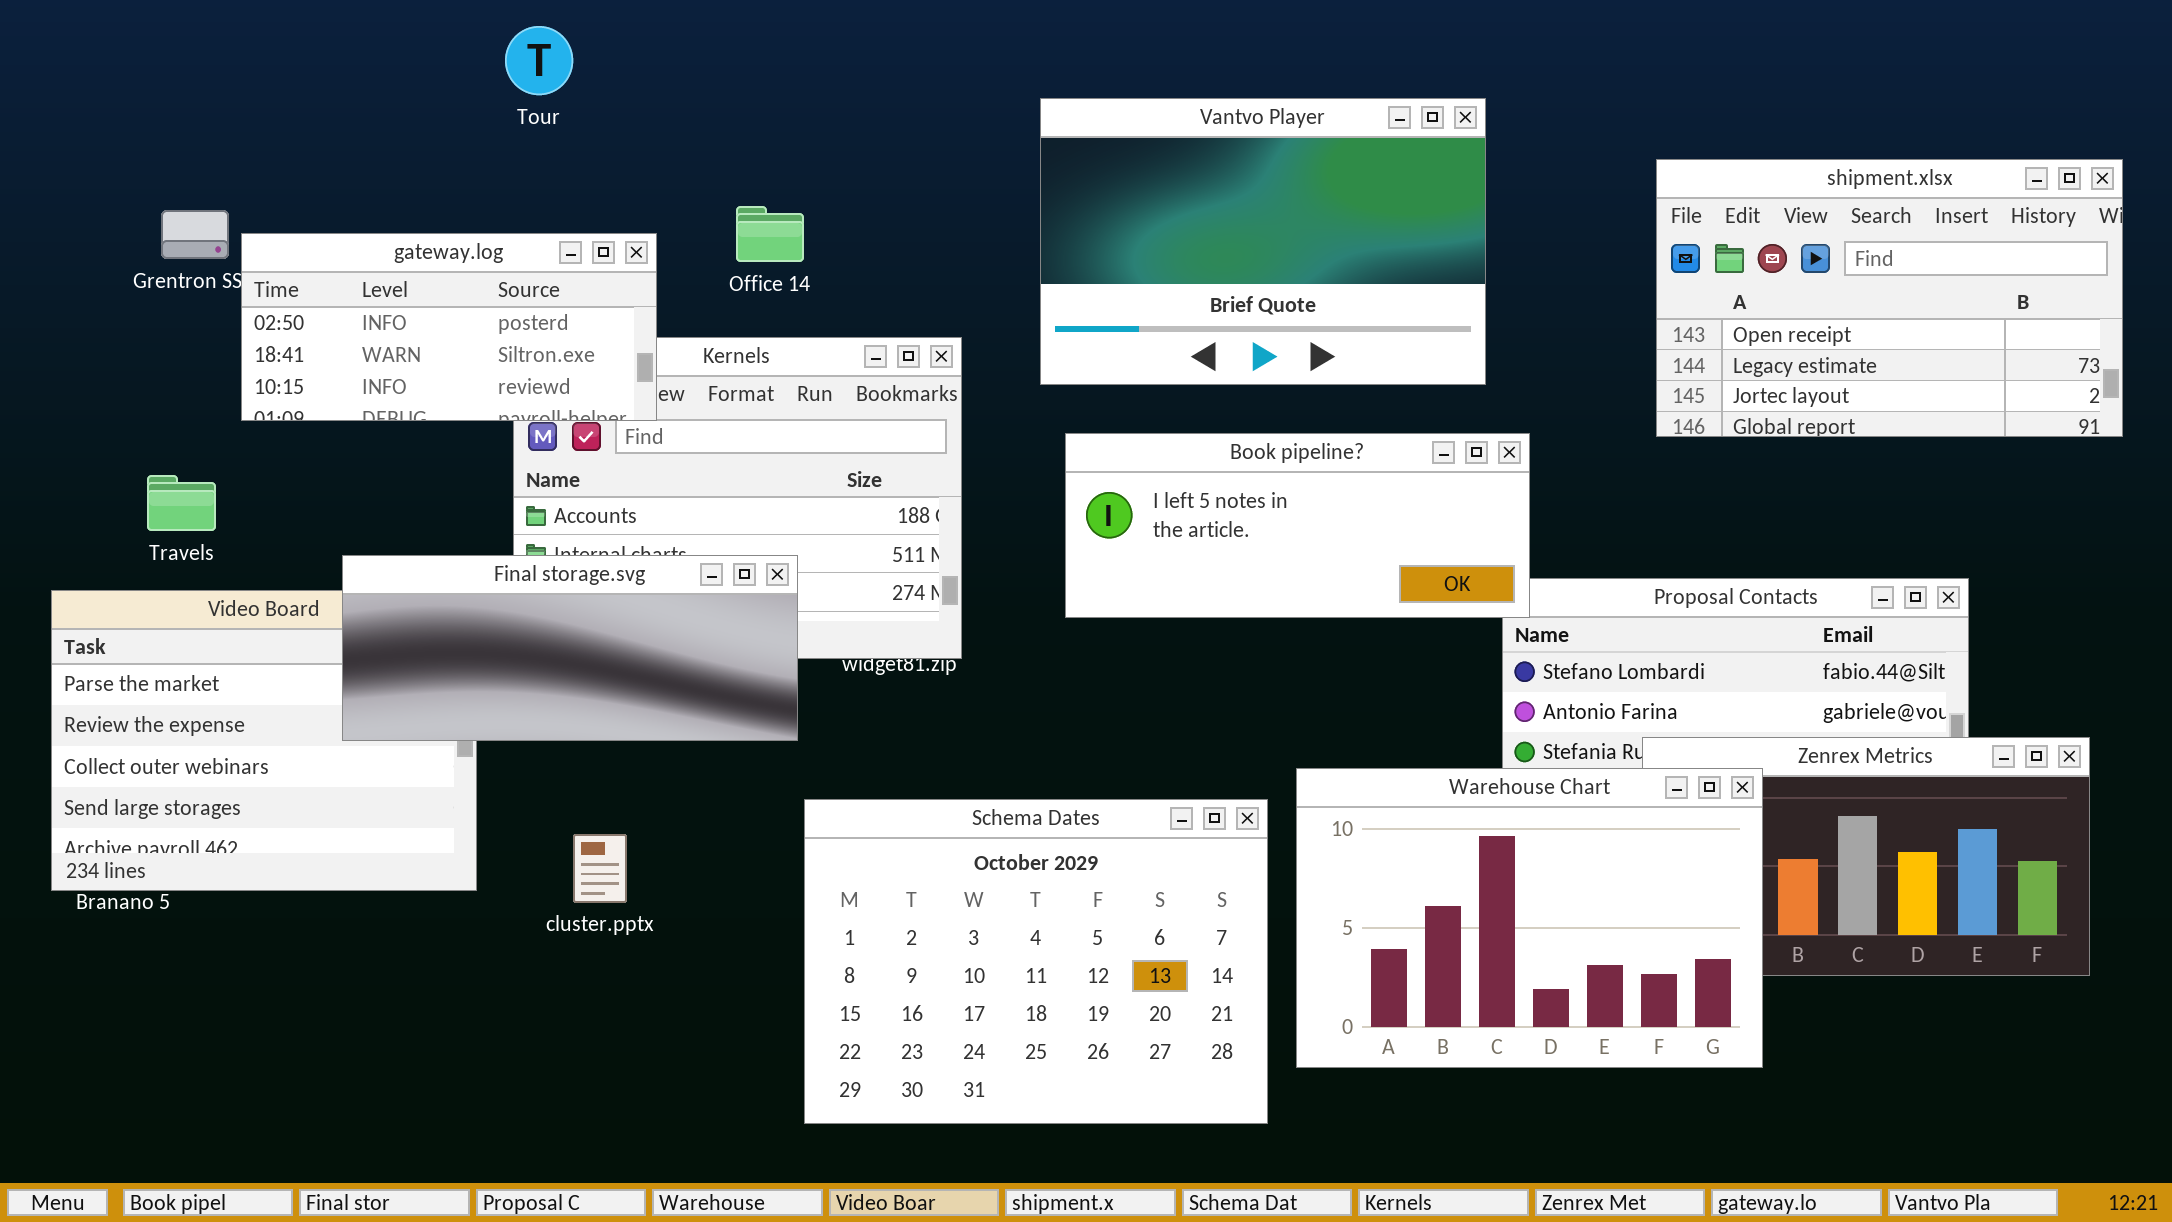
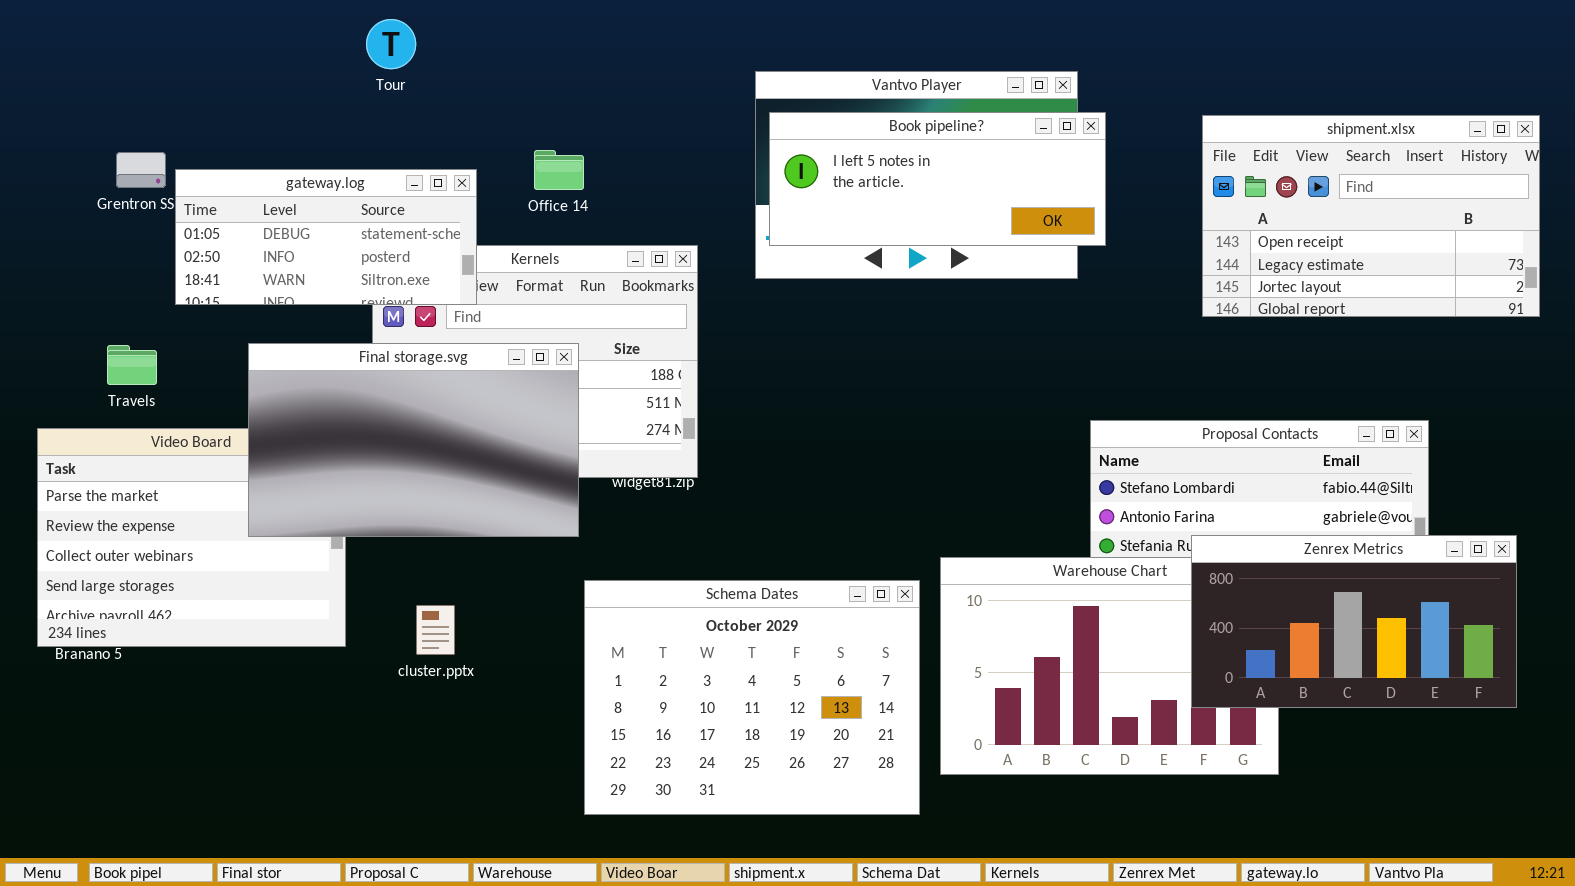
gateway.log: [241,233,657,421] -> [175,169,477,305], scrolled up 1 row
Book pipeline?: [1065,433,1530,618] -> [769,112,1106,246], moved
Final storage.svg: [342,555,798,741] -> [248,343,579,537], resized
Zenrex Metrics: [1642,737,2090,976] -> [1191,535,1517,708], raised

